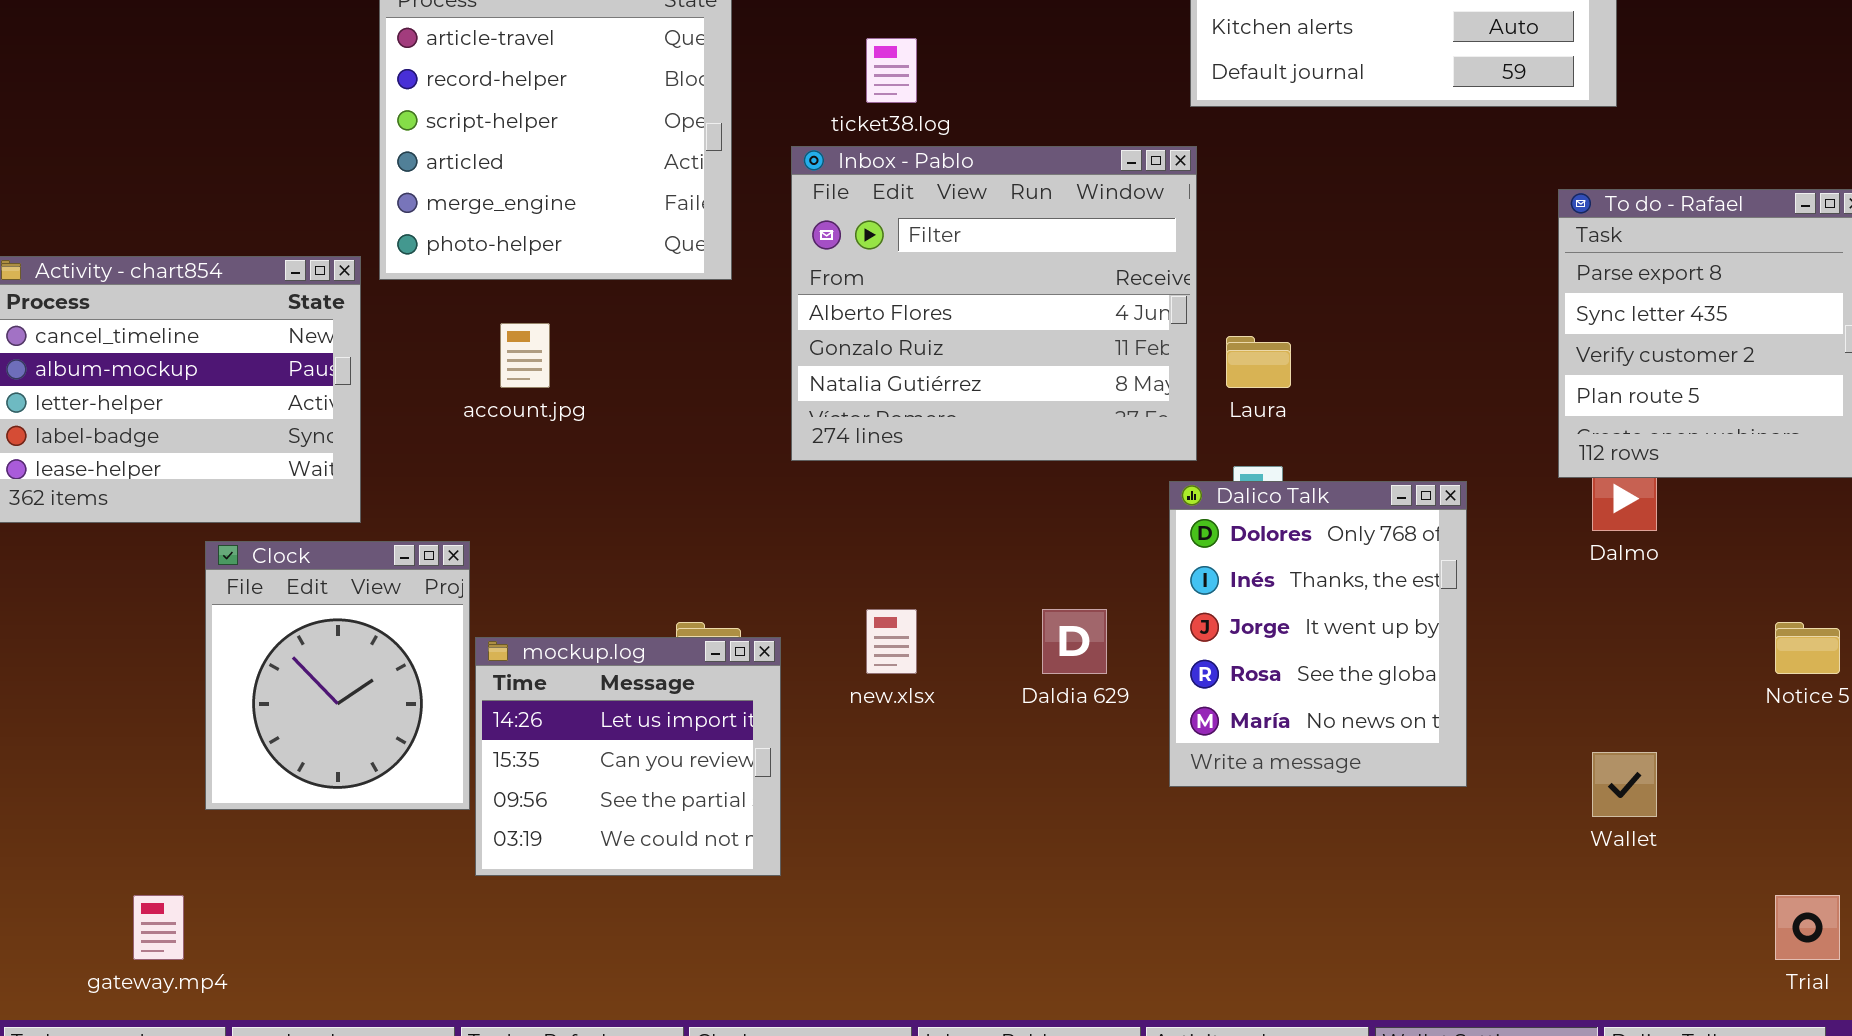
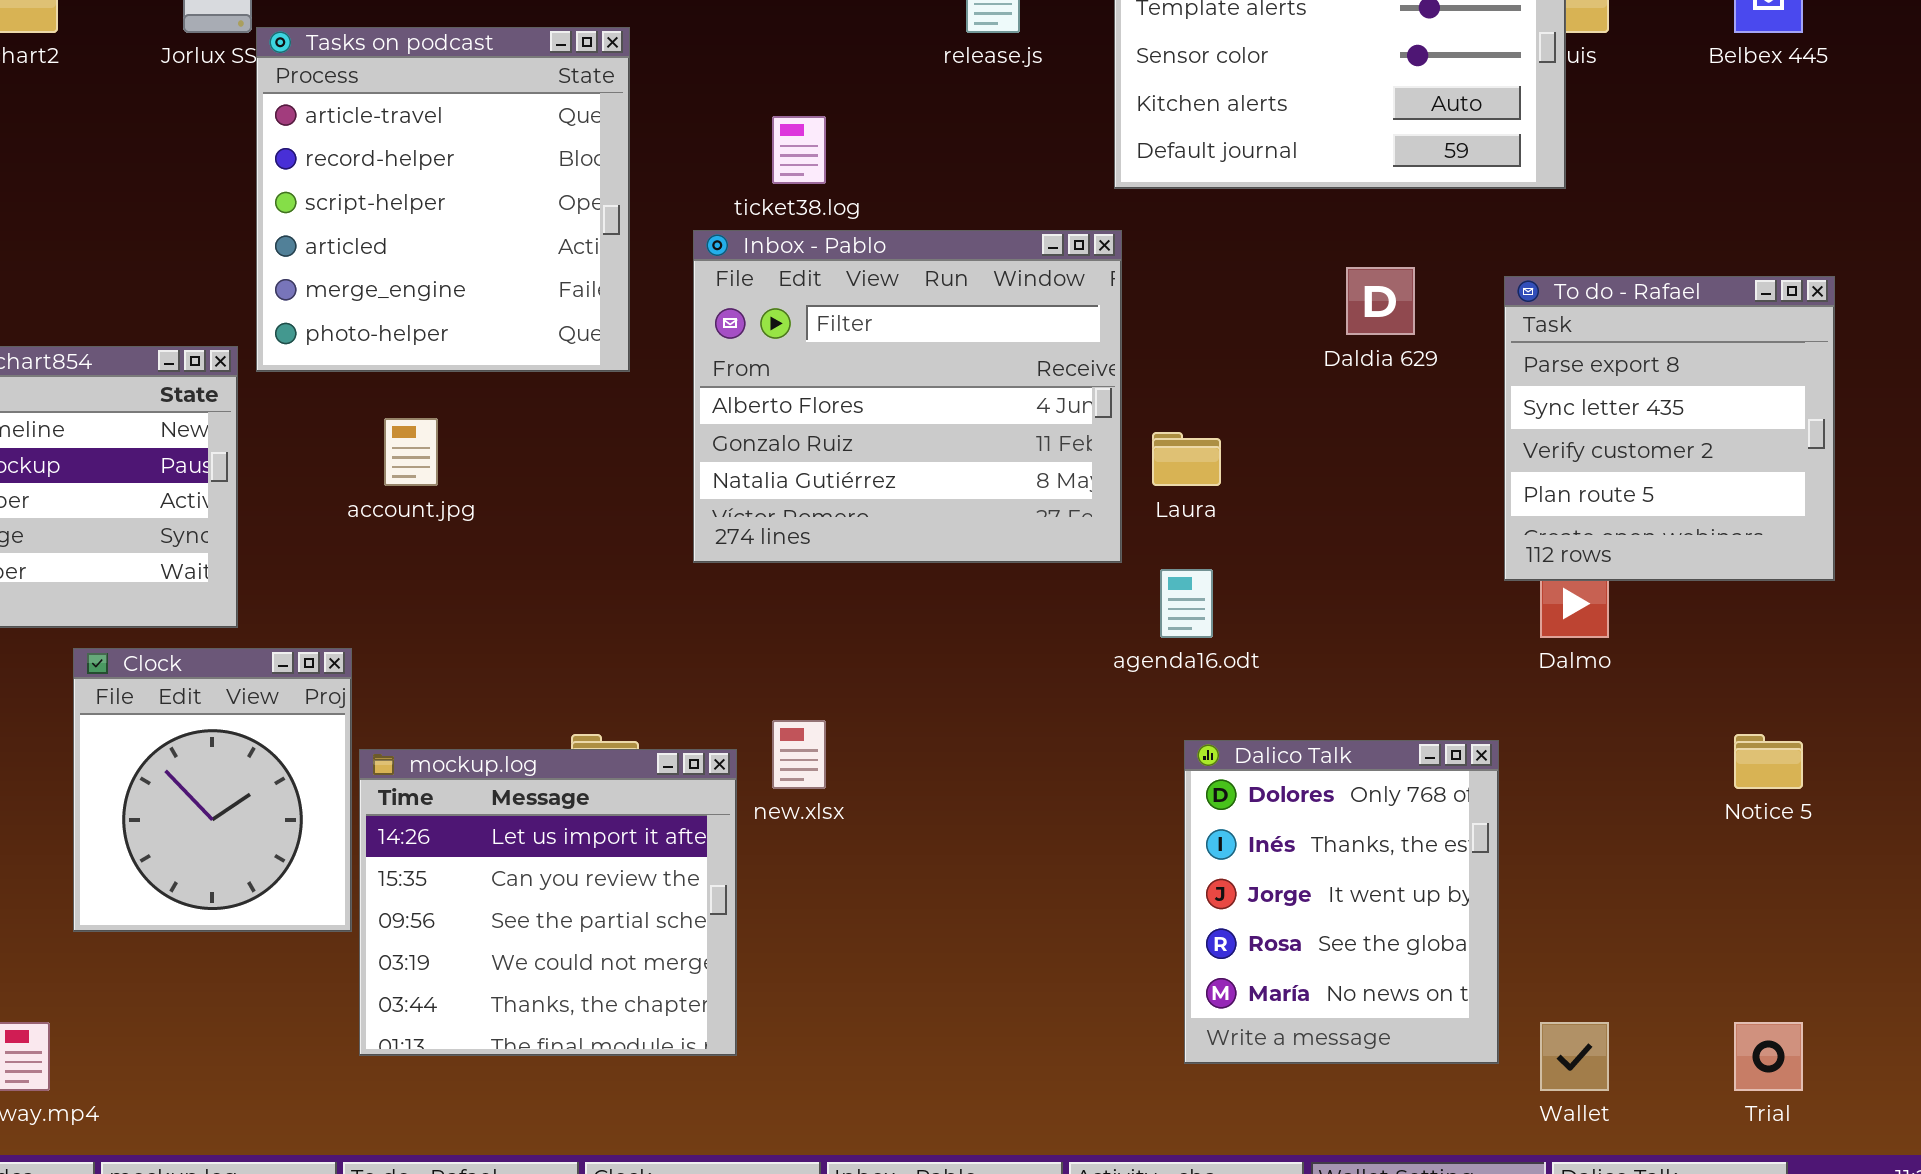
Dalico Talk: [1169,481,1467,787] -> [1184,740,1499,1064], moved
Daldia 629: [1042,609,1107,674] -> [1346,267,1415,335], moved
mockup.log: [475,637,781,876] -> [359,749,737,1056], resized
Wallet: [1592,752,1657,817] -> [1540,1022,1609,1091], moved

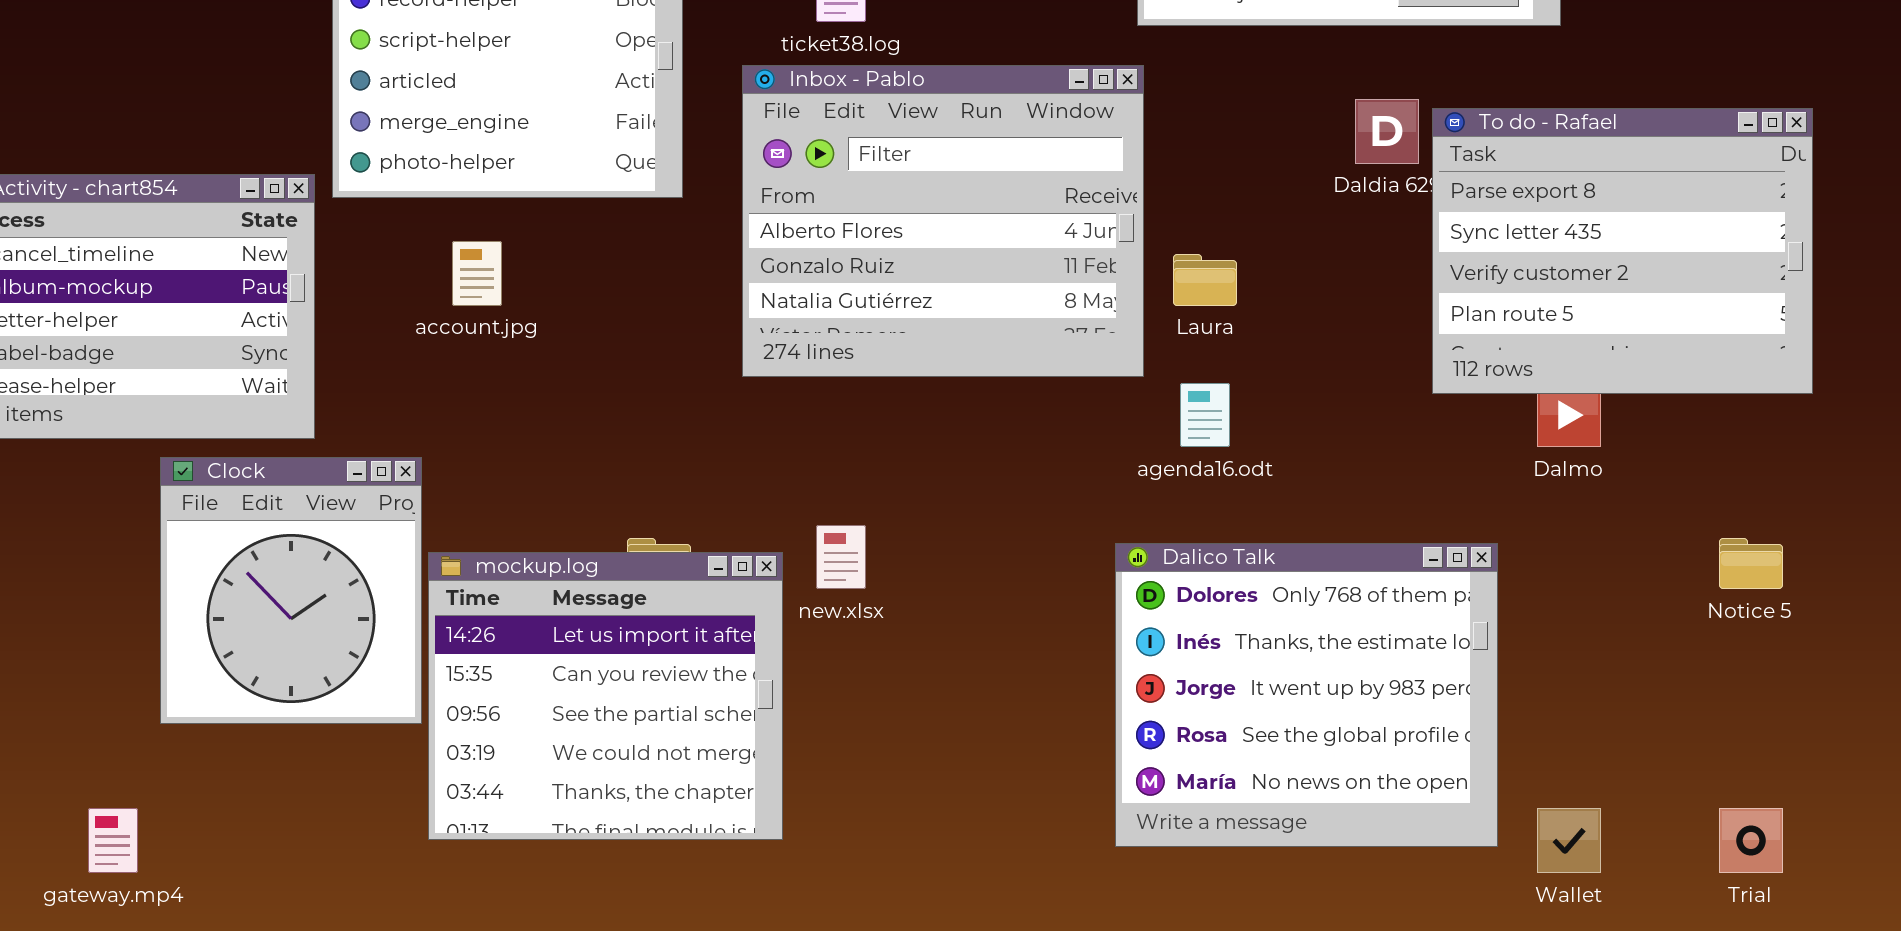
To do - Rafael: [1504,276,1835,581] -> [1432,108,1813,394], resized
Dalico Talk: [1184,740,1499,1064] -> [1115,543,1498,847], resized

